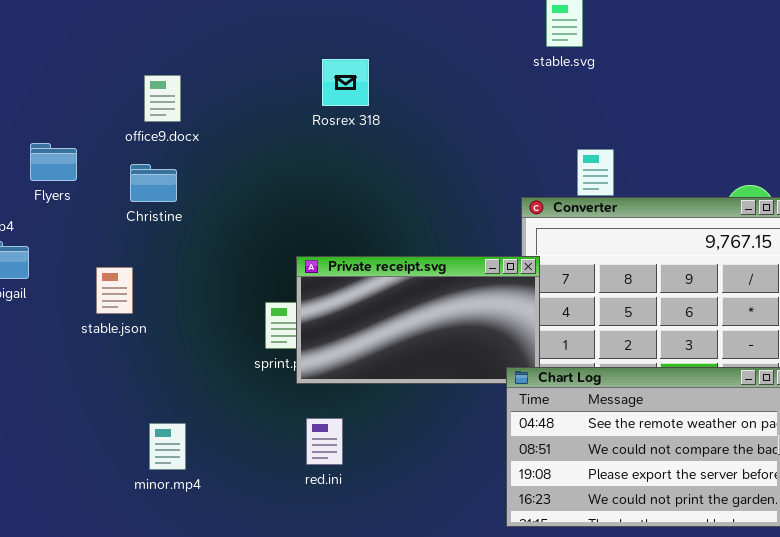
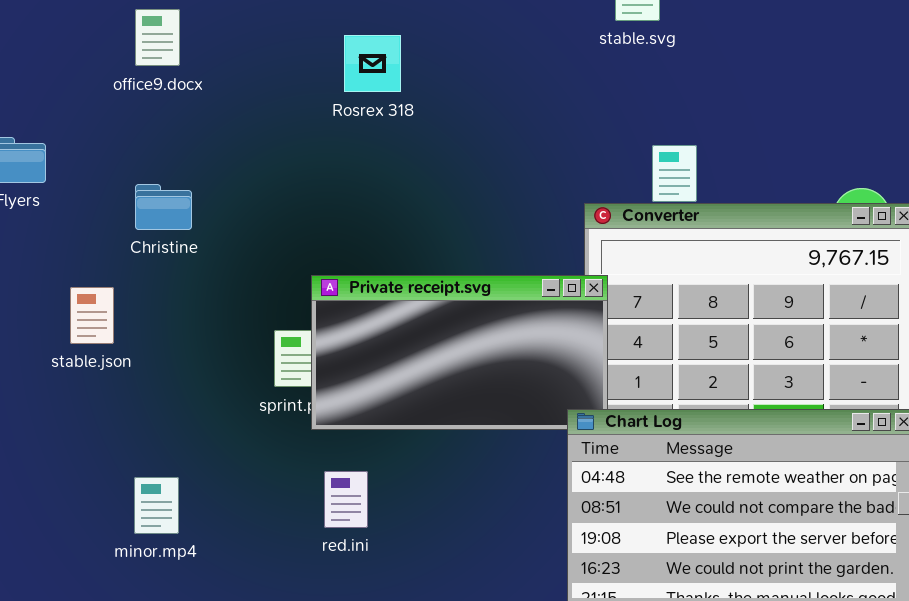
office9.docx: [144,75,181,122] -> [135,9,180,66], moved
Christine: [130,164,177,202] -> [135,184,192,230], moved

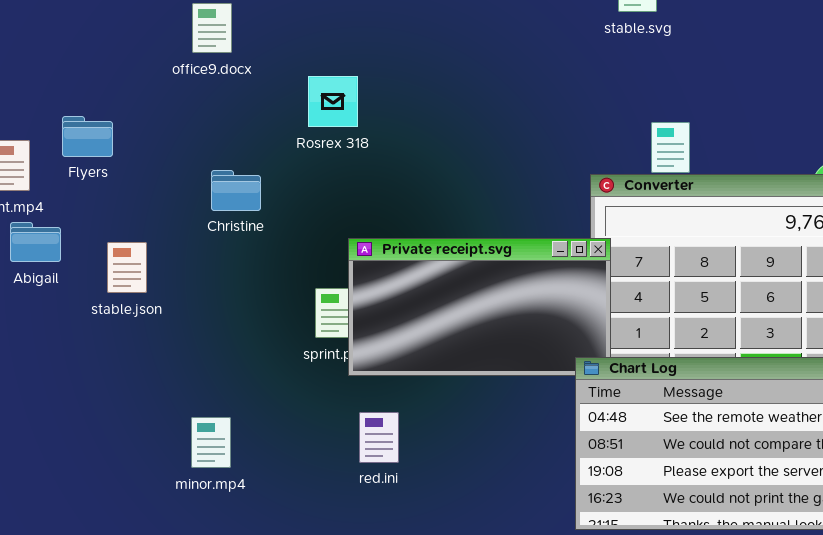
Rosrex 318: [344,35,401,92] -> [308,76,358,127], moved
Christine: [135,184,192,230] -> [211,170,261,211], moved
stable.json: [70,287,114,344] -> [107,242,147,293], moved

